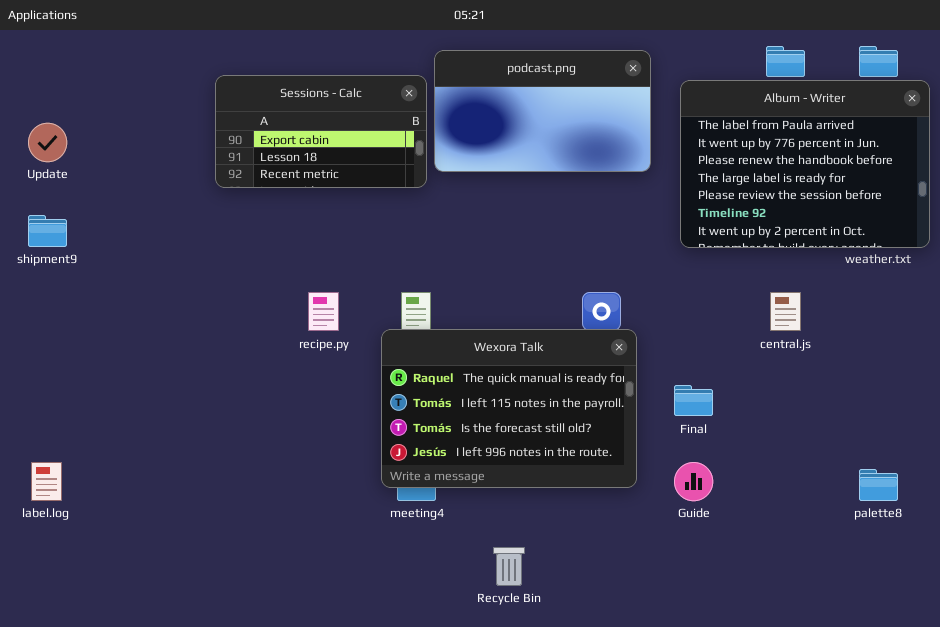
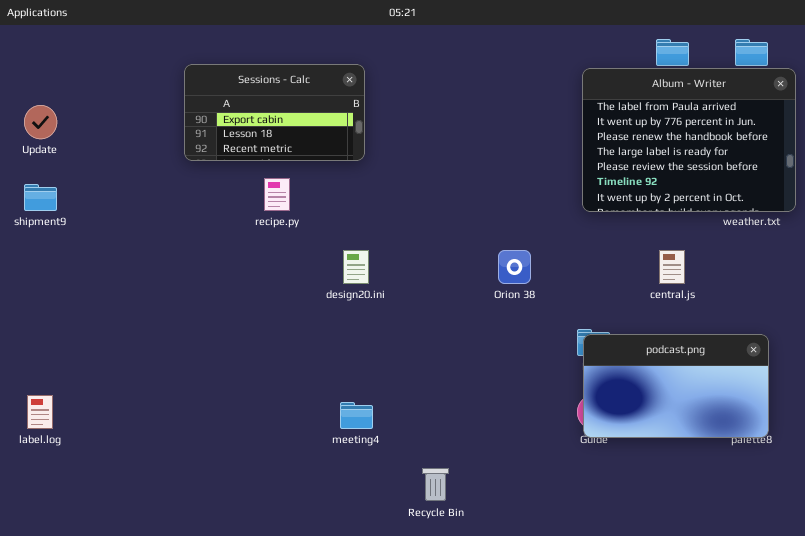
podcast.png: [434,50,651,172] -> [583,334,769,438], moved
recipe.py: [308,292,339,331] -> [264,178,290,211], moved
Wexora Talk: [381,329,637,488] -> none, closed

